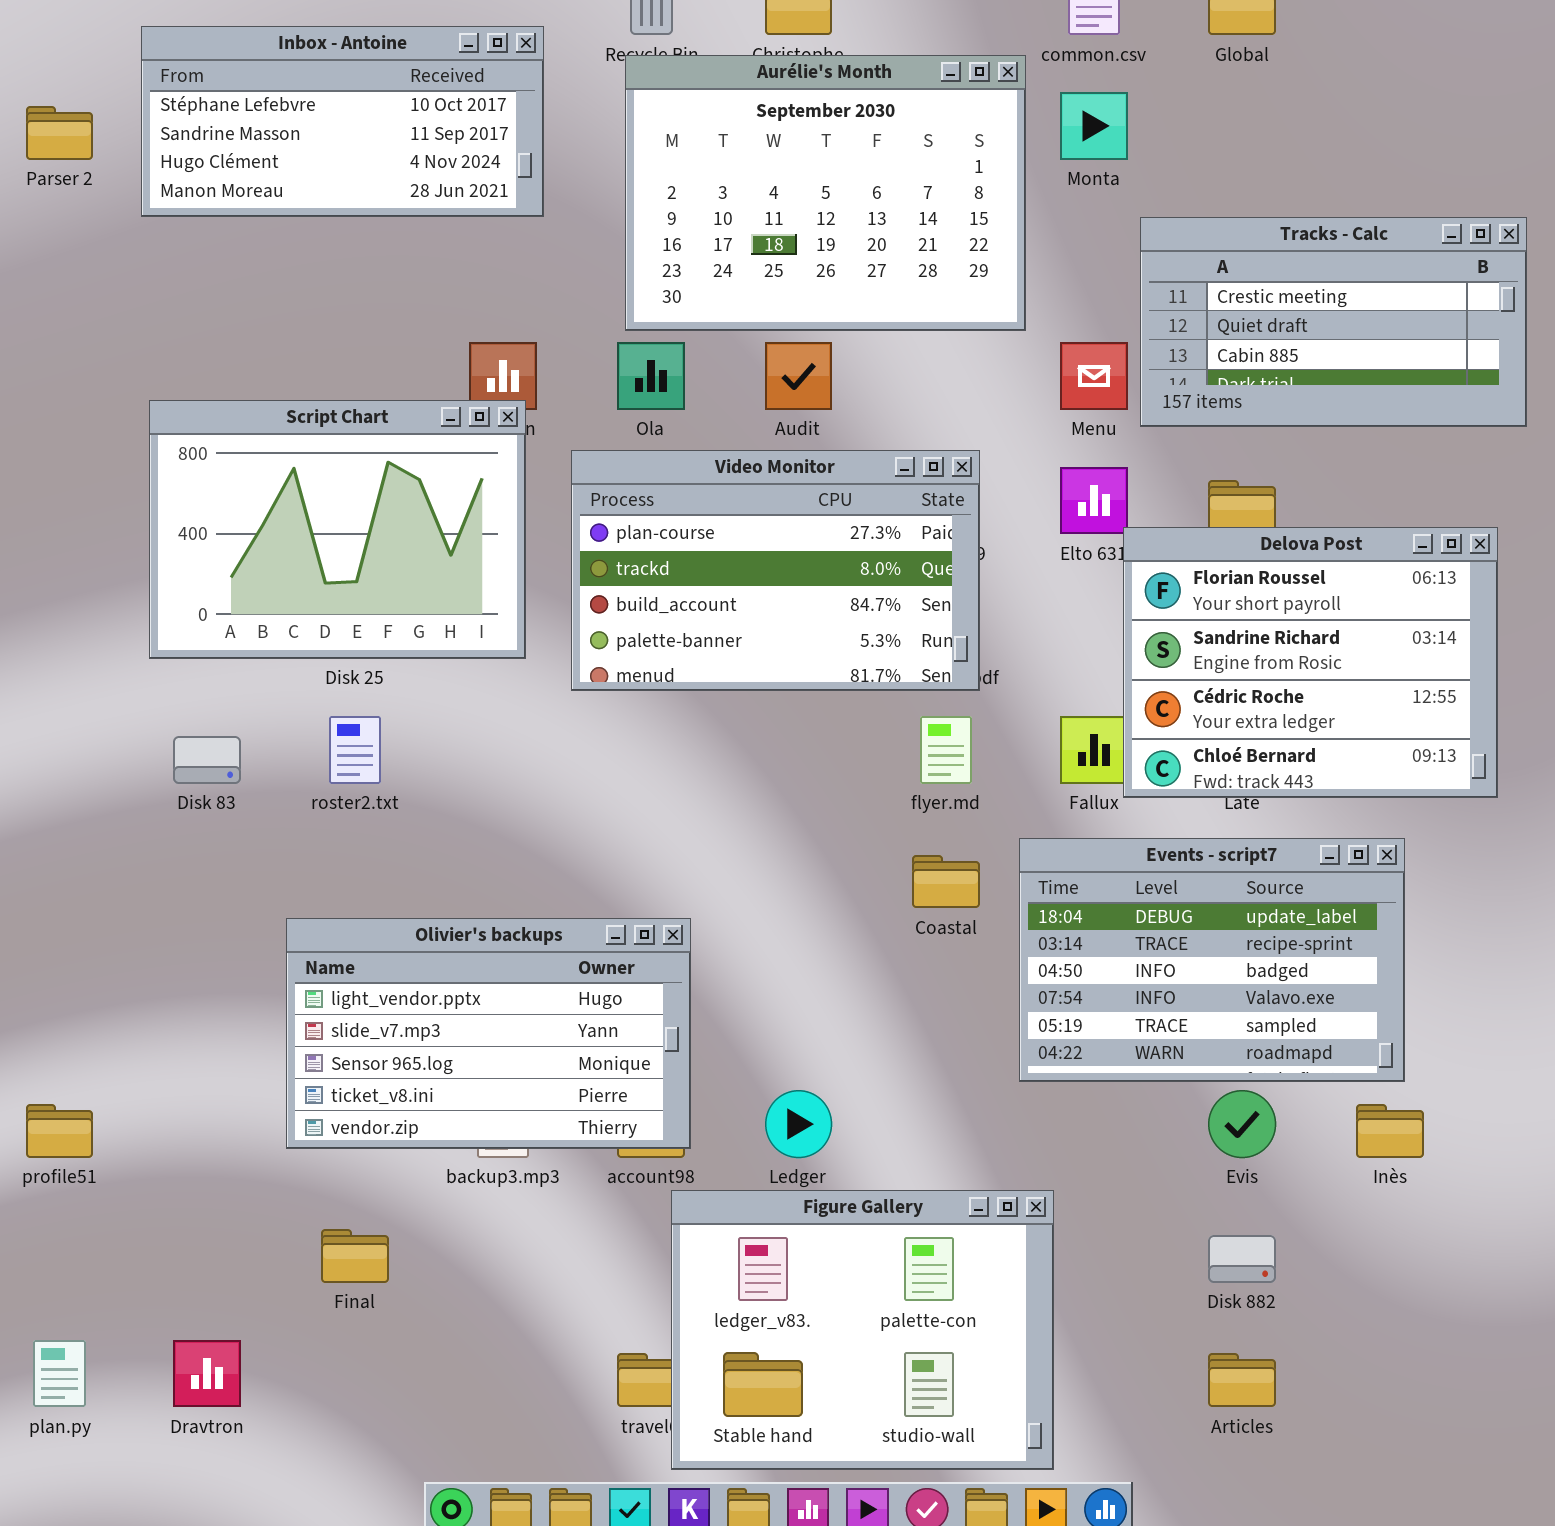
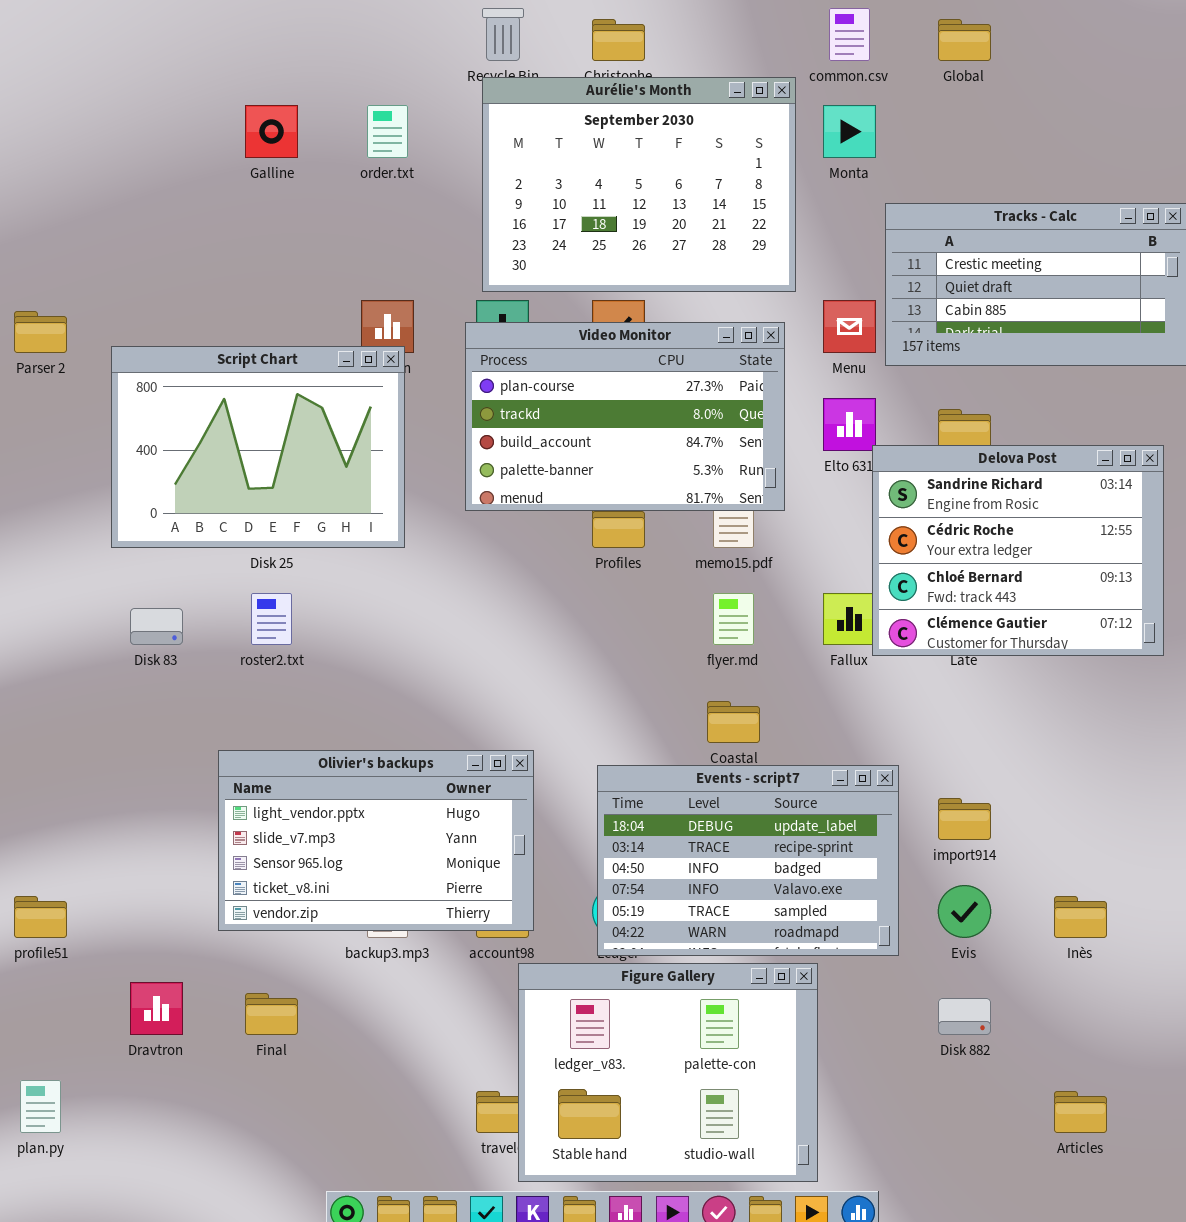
Inbox - Antoine: [141,26,544,217] -> none, closed
Parser 2: [26,106,93,160] -> [14,311,67,353], moved
Video Monitor: [571,450,980,691] -> [465,322,785,511], moved
Delova Post: [1123,527,1498,798] -> [872,445,1164,656], scrolled down 1 row
Events - script7: [1019,838,1405,1082] -> [597,765,899,956], moved
Dravtron: [173,1340,241,1407] -> [130,982,183,1035], moved
Articles: [1208,1353,1276,1407] -> [1054,1091,1107,1133], moved

